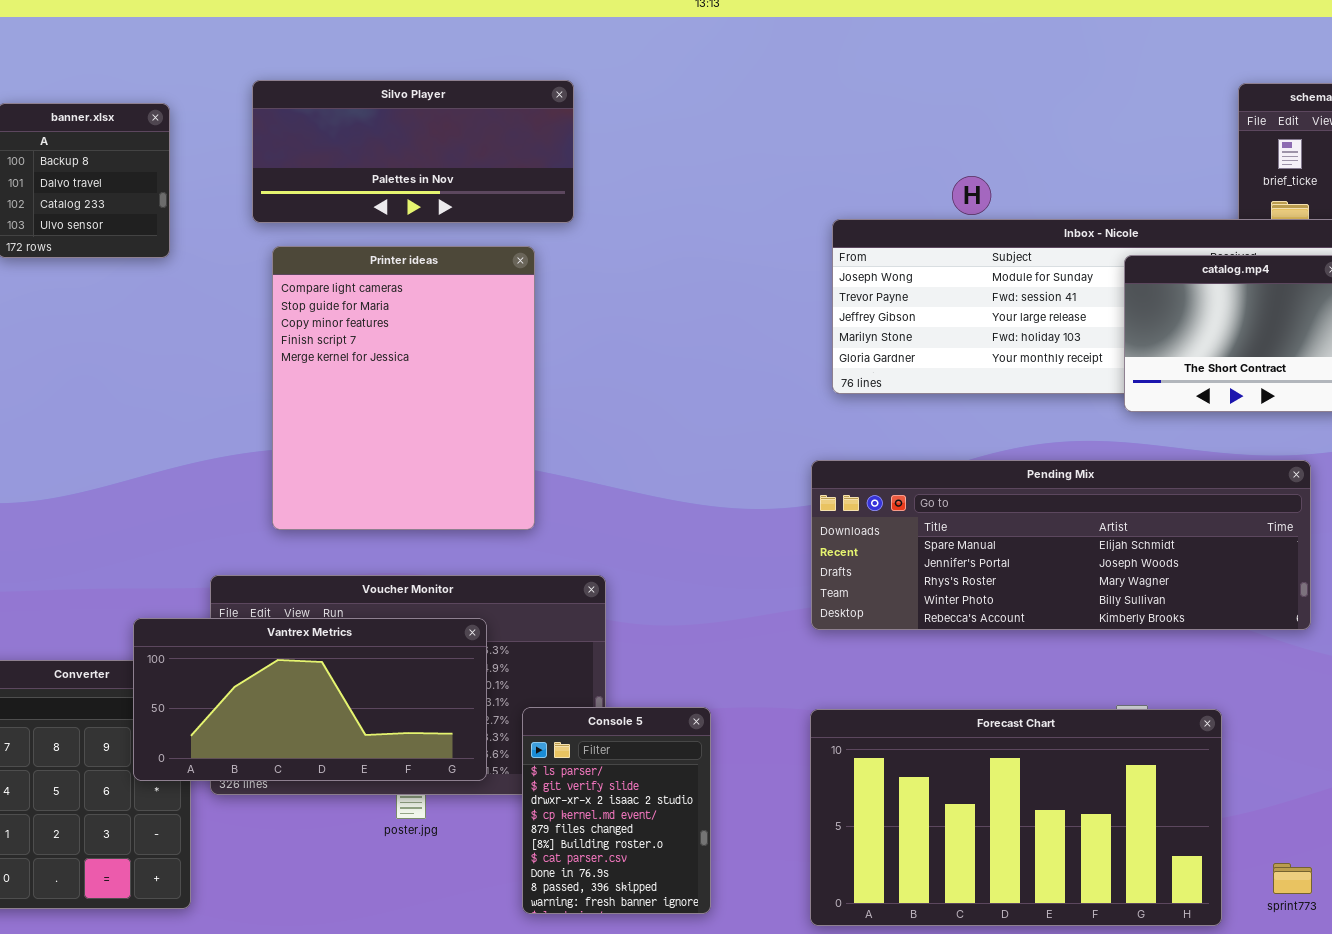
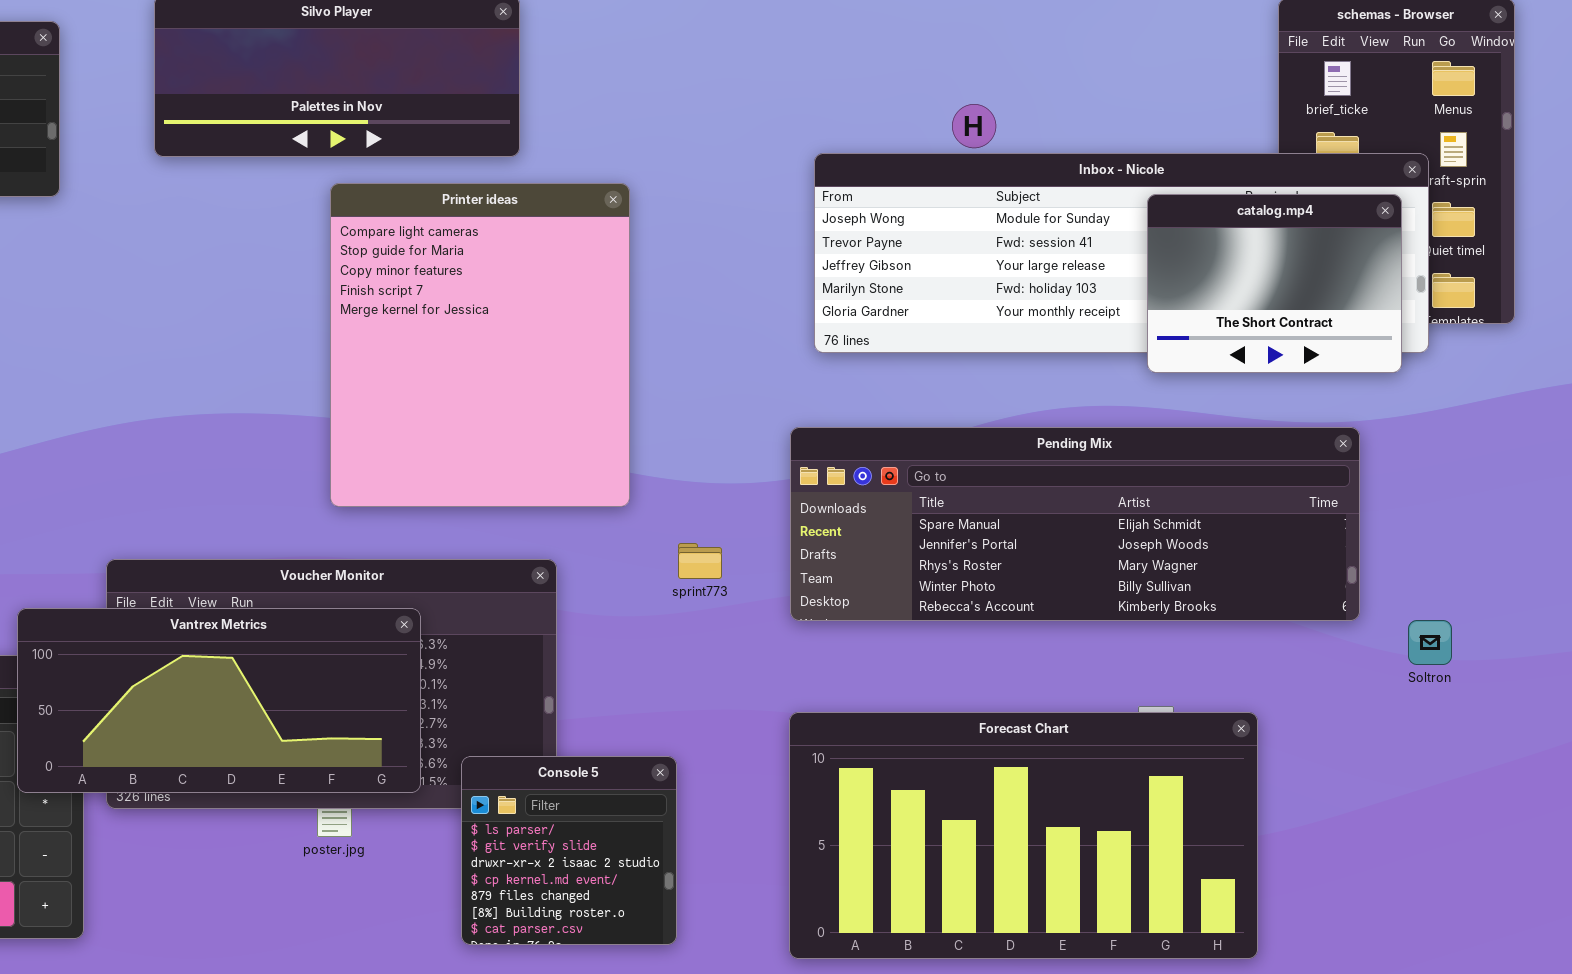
Printer ideas: [272,246,535,530] -> [330,183,630,507], moved
Console 5: [522,707,711,914] -> [461,756,677,945], resized
sprint773: [1273,863,1312,894] -> [678,543,722,579], moved

